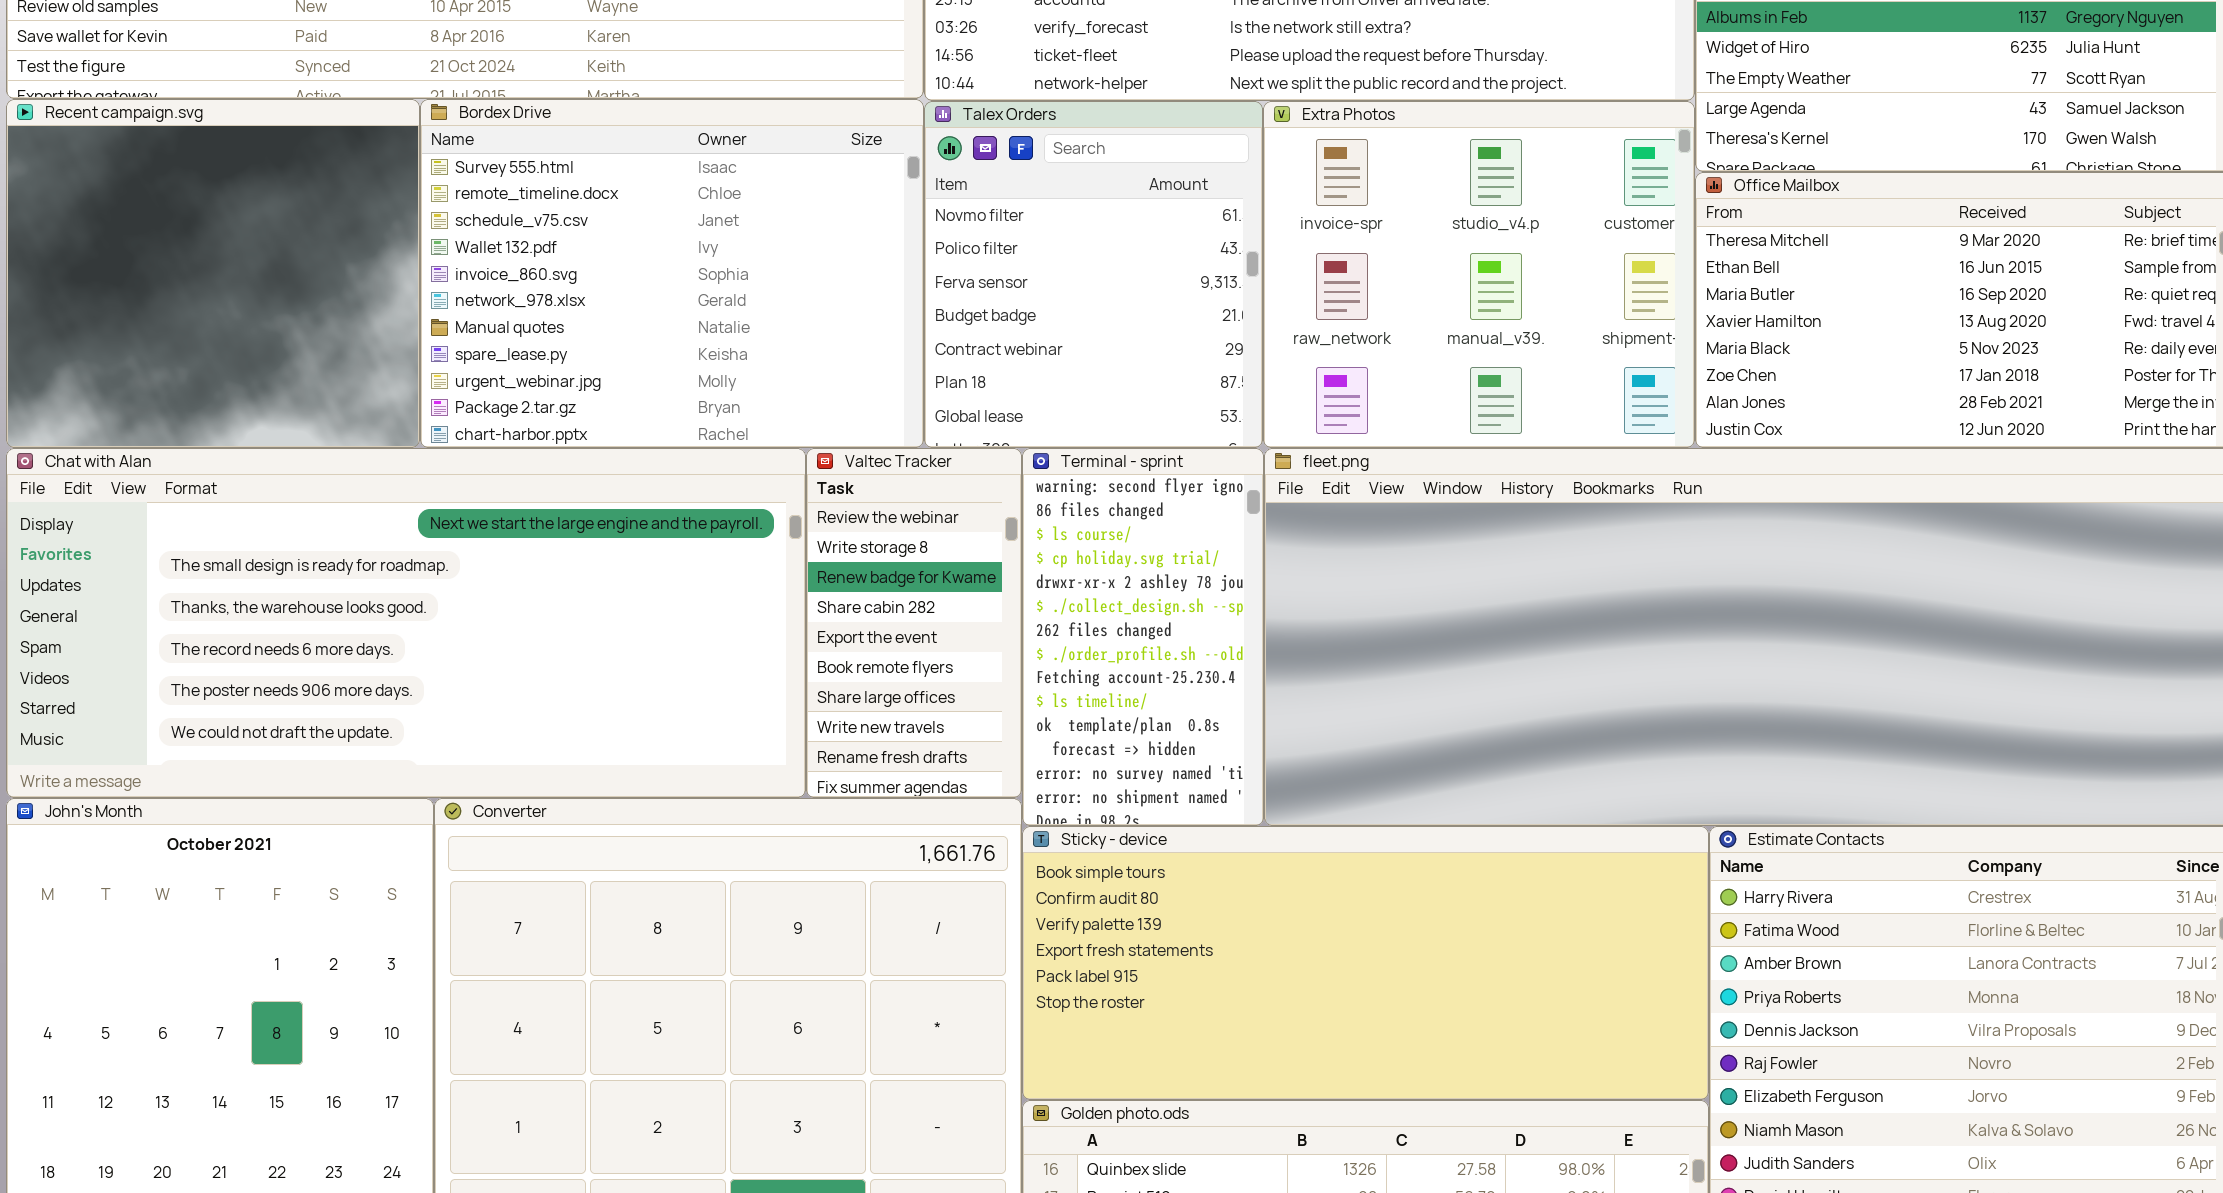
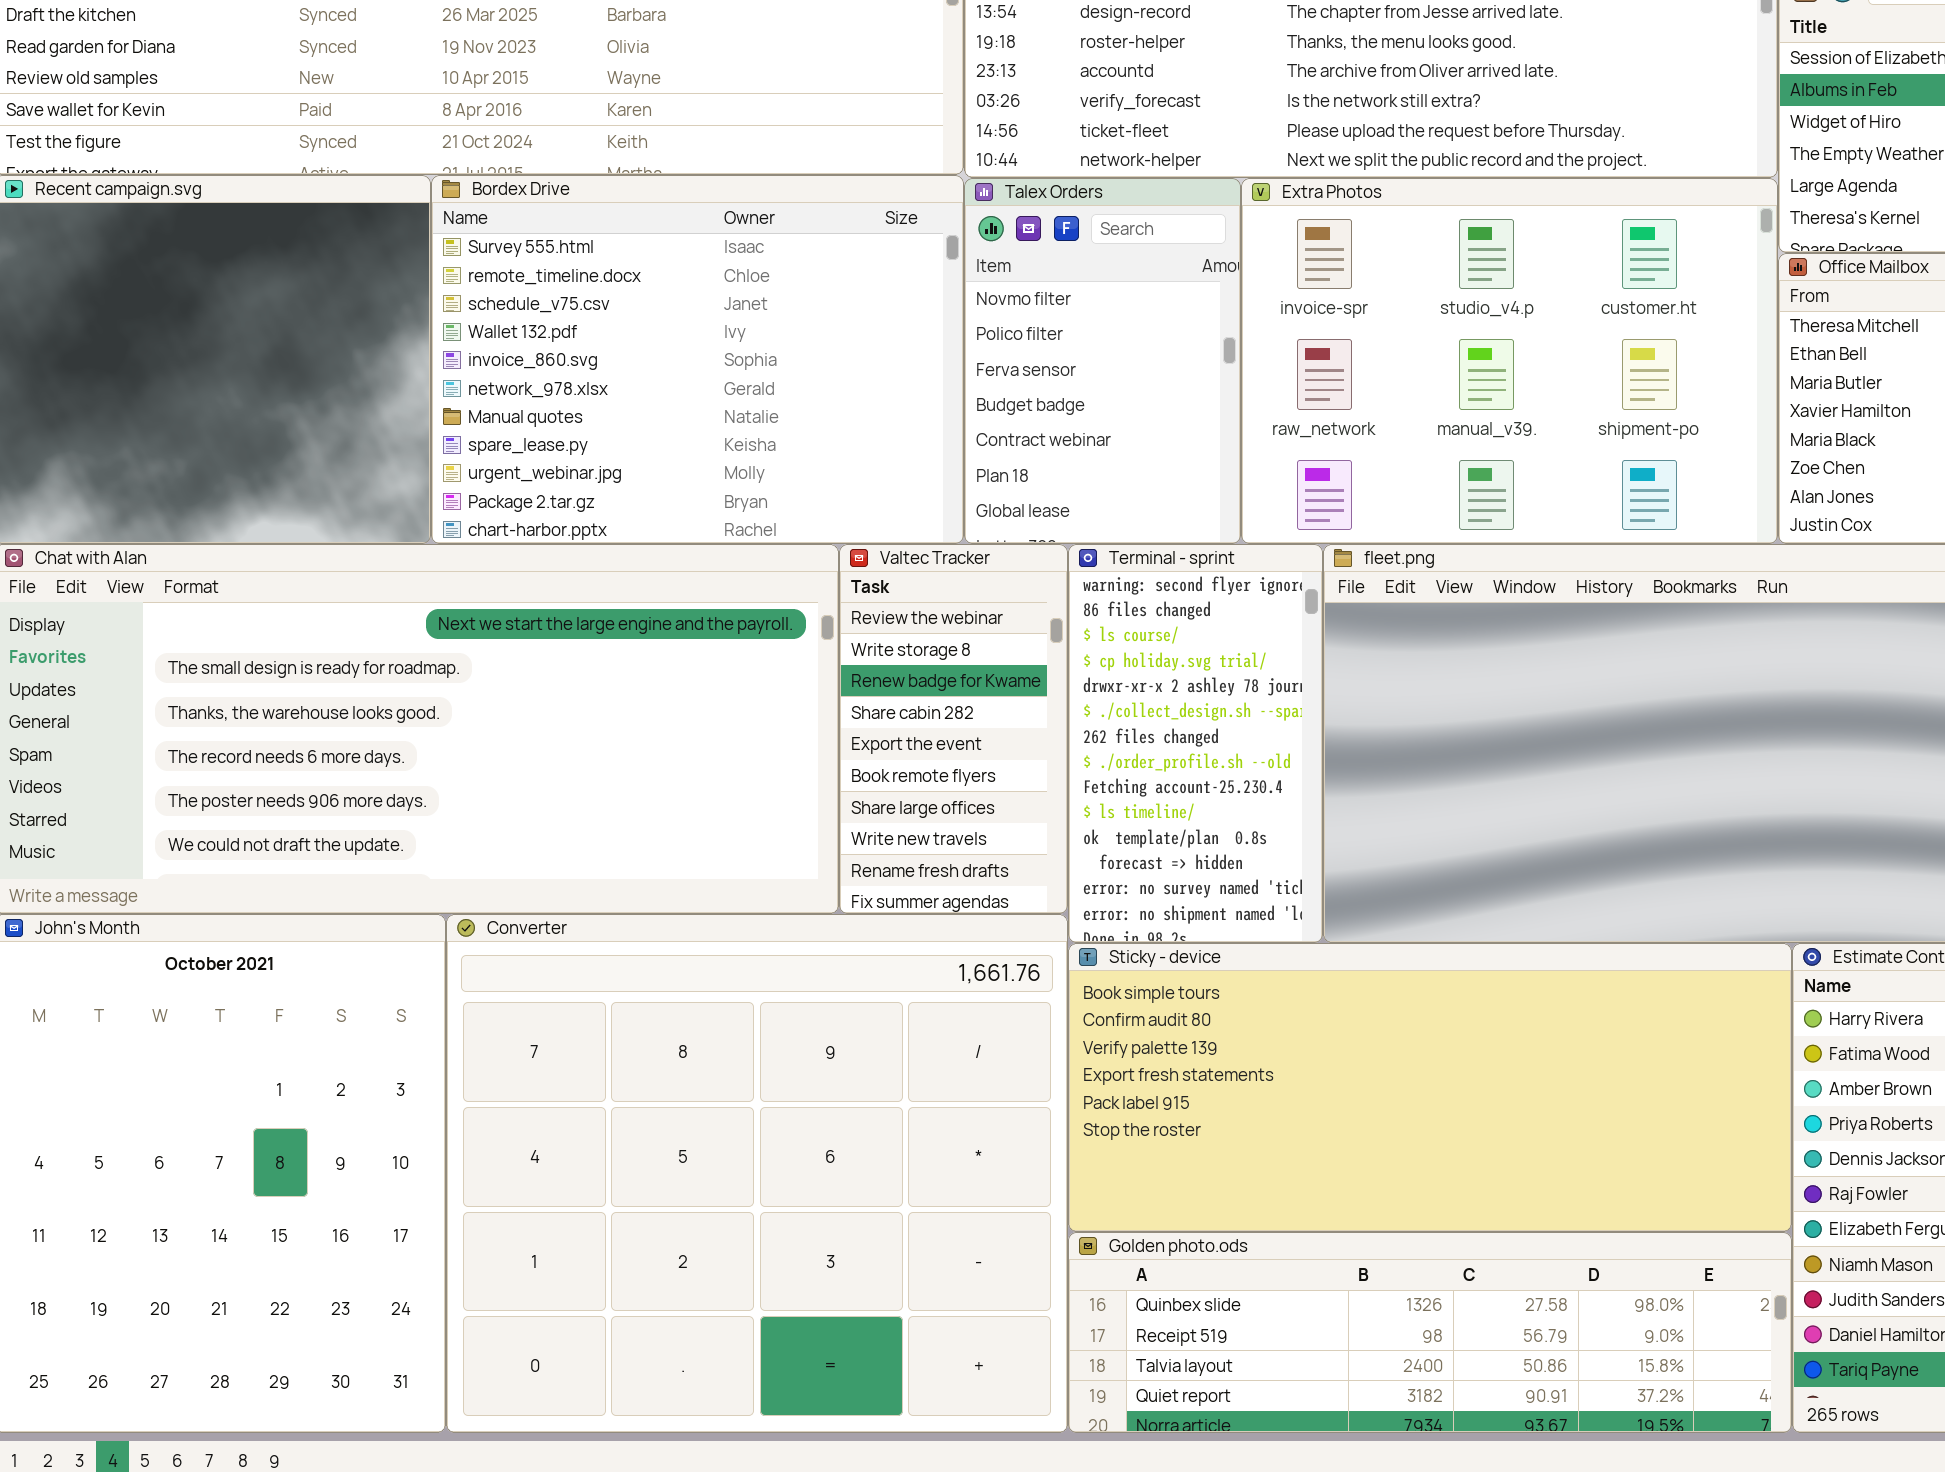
Talex Orders: [924,101,1263,448] -> [964,178,1241,544], resized
Extra Photos: [1263,101,1695,448] -> [1241,178,1778,544], resized

